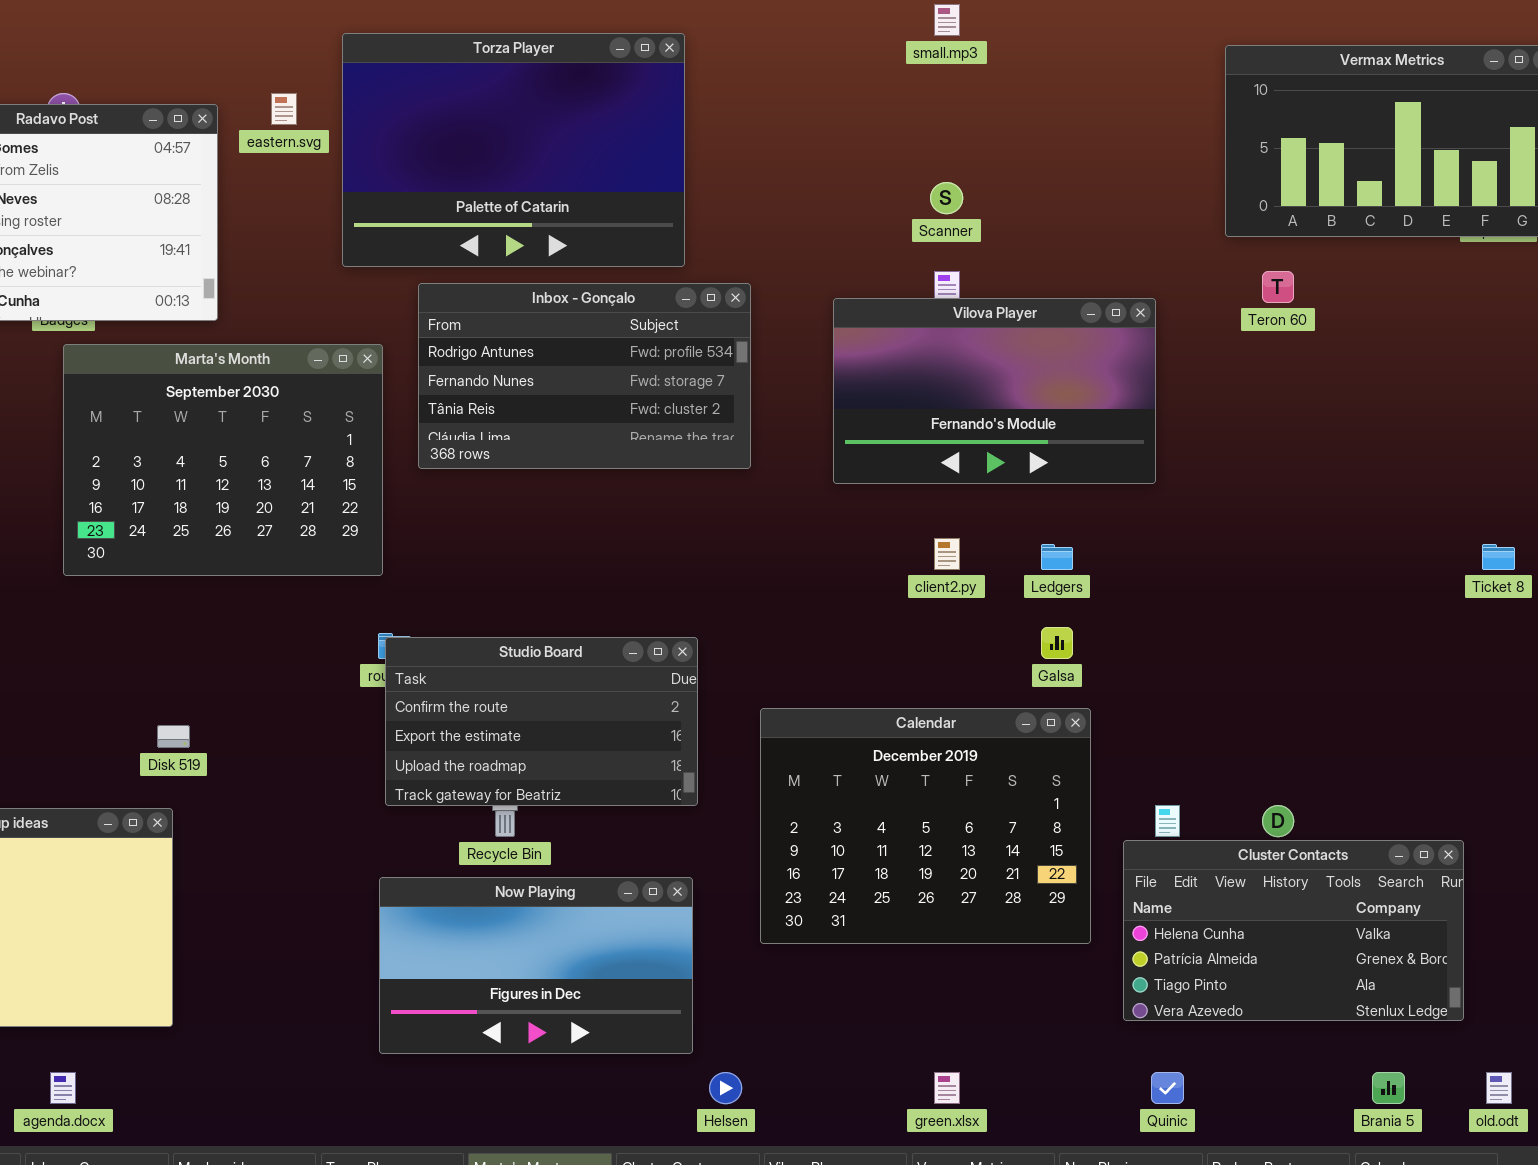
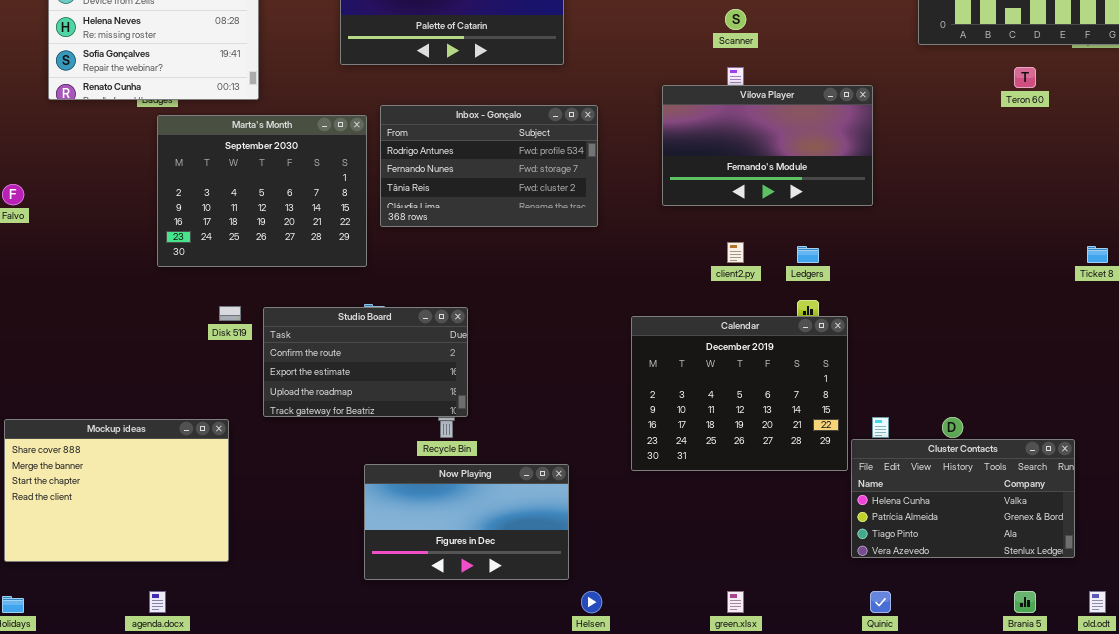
Teron 60: [1262,271,1294,303] -> [1014,67,1036,88], moved
Inbox - Gonçalo: [418,283,751,469] -> [380,105,598,227], moved
Studio Board: [385,637,698,806] -> [263,307,468,417], moved
Calendar: [760,708,1091,944] -> [631,316,848,471], moved
Disk 519: [157,725,190,748] -> [219,306,241,321], moved

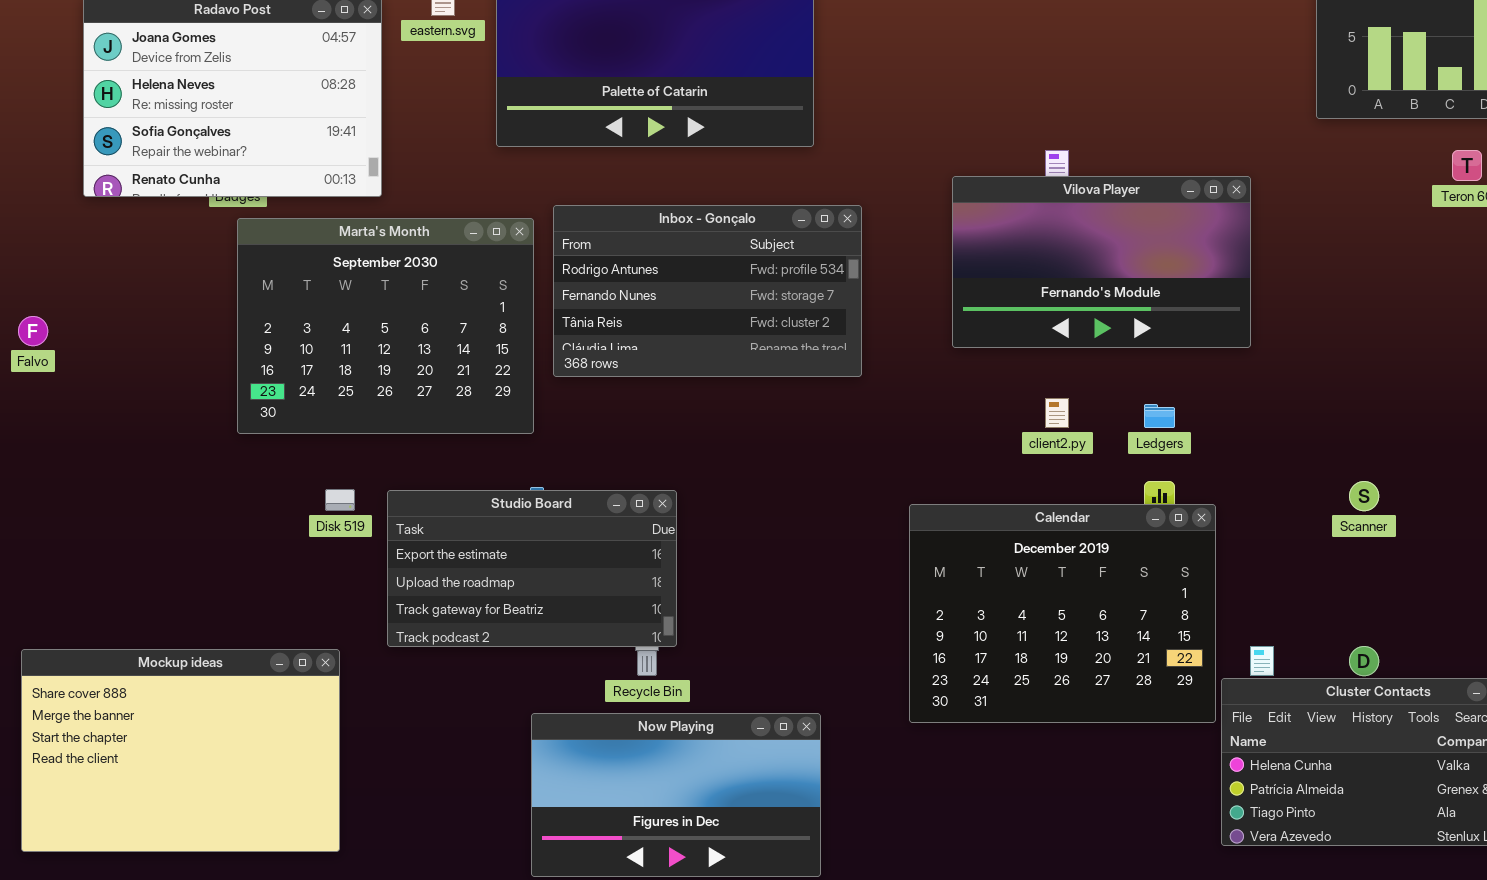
Scanner: [725,9,746,30] -> [1349,481,1379,511], moved
Studio Board: [263,307,468,417] -> [387,490,677,647], scrolled down 1 row

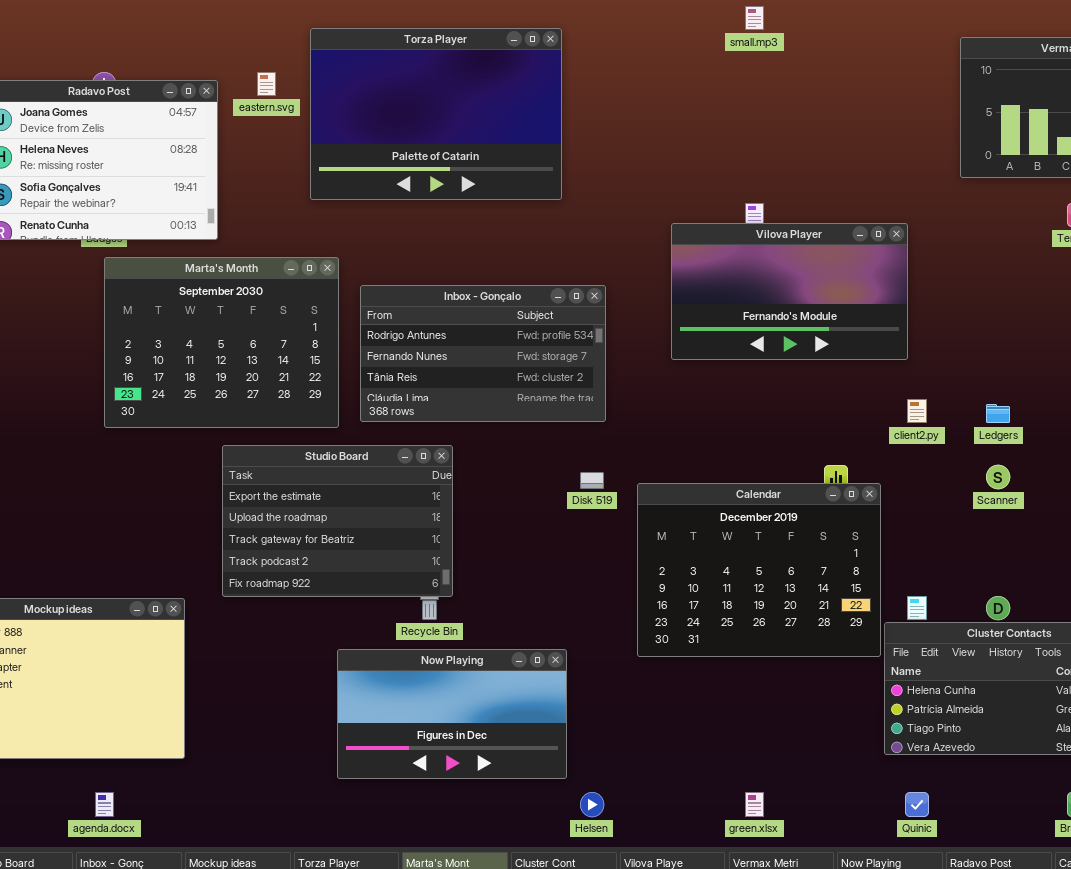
Inbox - Gonçalo: [553,205,862,377] -> [360,285,606,422], moved
client2.py: [1045,398,1069,428] -> [907,399,927,423], moved
Ledgers: [1144,404,1175,428] -> [986,404,1010,423], moved
Disk 519: [325,489,355,511] -> [580,472,604,489], moved
Studio Board: [387,490,677,647] -> [222,445,453,597], resized

